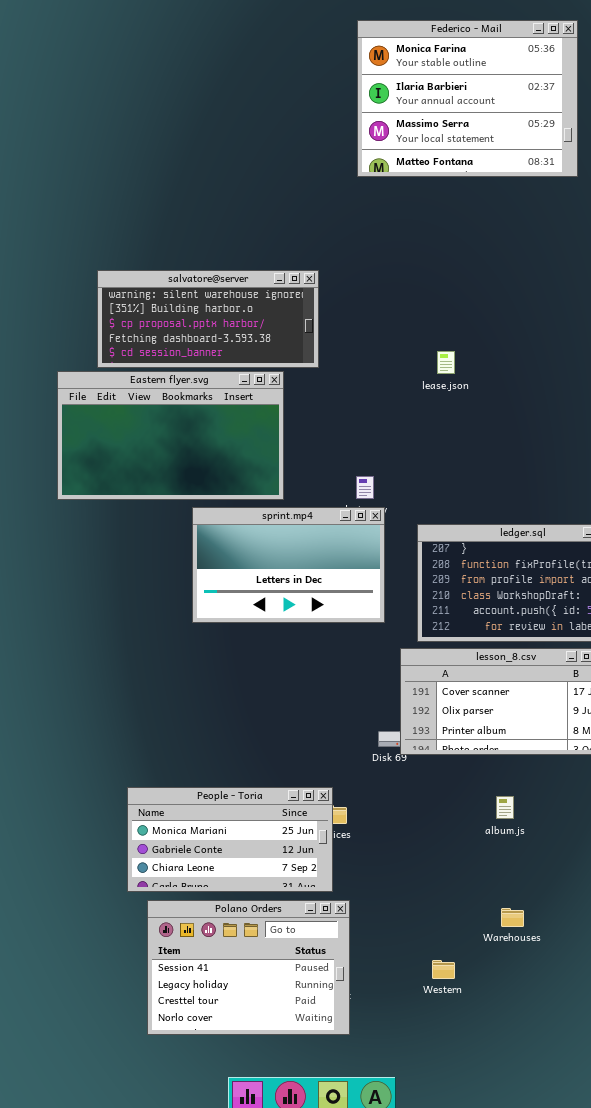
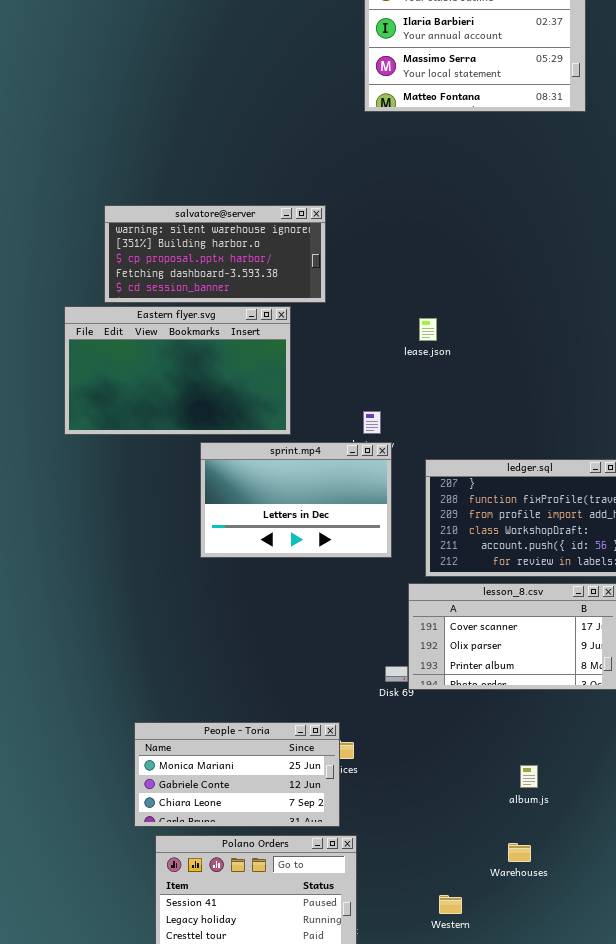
lease.json: [437,351,455,374] -> [419,318,437,341], moved
album.js: [496,796,514,819] -> [520,765,538,788], moved

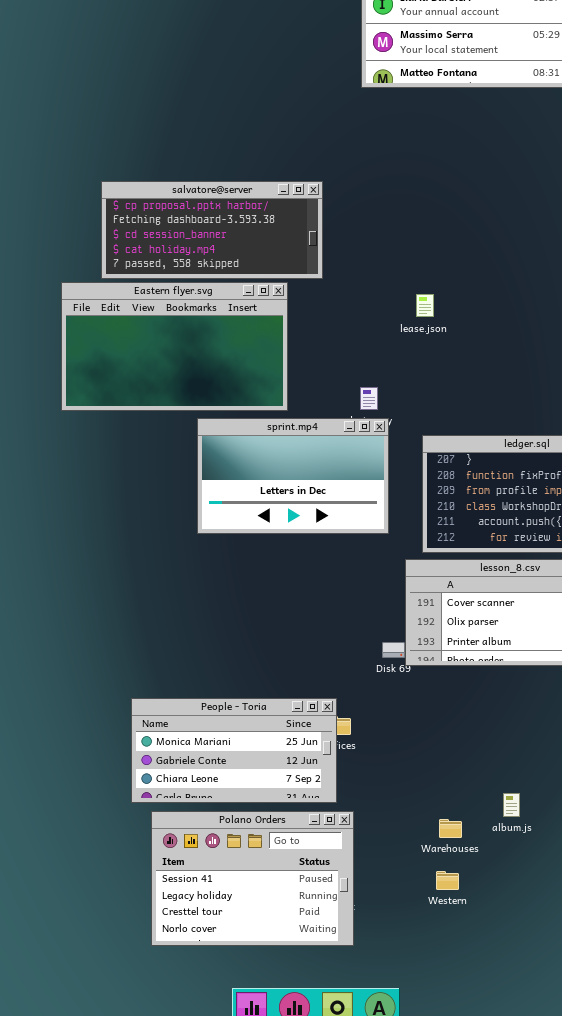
salvatore@server: [104,205,326,303] -> [101,181,323,279], scrolled down 2 rows
album.js: [520,765,538,788] -> [503,793,520,817], moved
Warehouses: [508,843,531,862] -> [439,819,462,838], moved

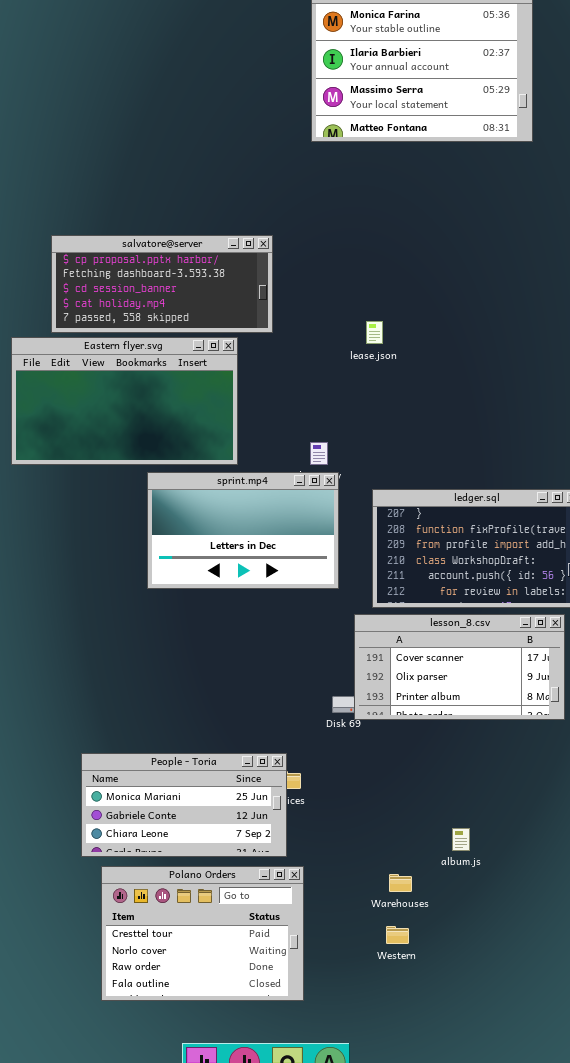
lease.json: [416,294,434,317] -> [366,321,383,344], moved
album.js: [503,793,520,817] -> [452,828,470,851], moved
Polano Orders: [151,811,354,946] -> [101,866,304,1001], scrolled down 2 rows

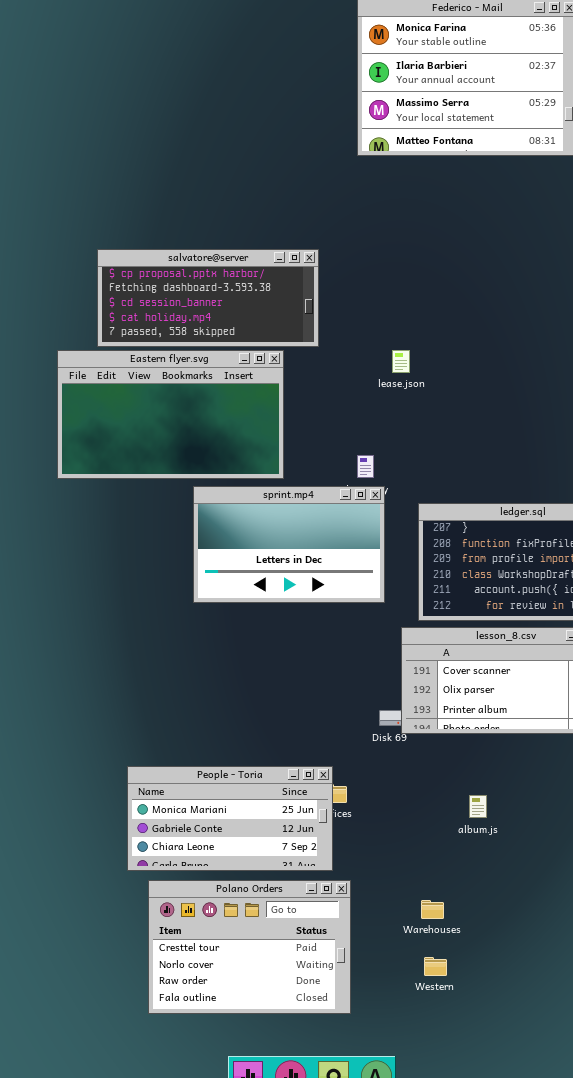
lease.json: [366,321,383,344] -> [392,350,410,373], moved
album.js: [452,828,470,851] -> [469,795,487,818], moved
Warehouses: [389,874,412,892] -> [421,900,444,919], moved
Western: [386,926,409,944] -> [424,957,447,976], moved

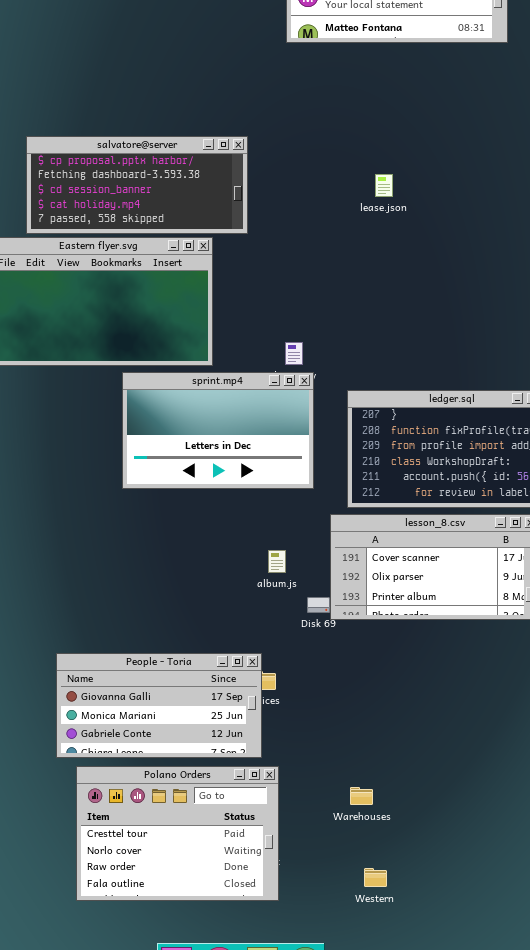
lease.json: [392,350,410,373] -> [375,174,393,197], moved
People - Toria: [127,766,333,871] -> [56,653,262,758], scrolled up 1 row
album.js: [469,795,487,818] -> [268,550,286,573], moved
Western: [424,957,447,976] -> [364,868,387,887], moved

